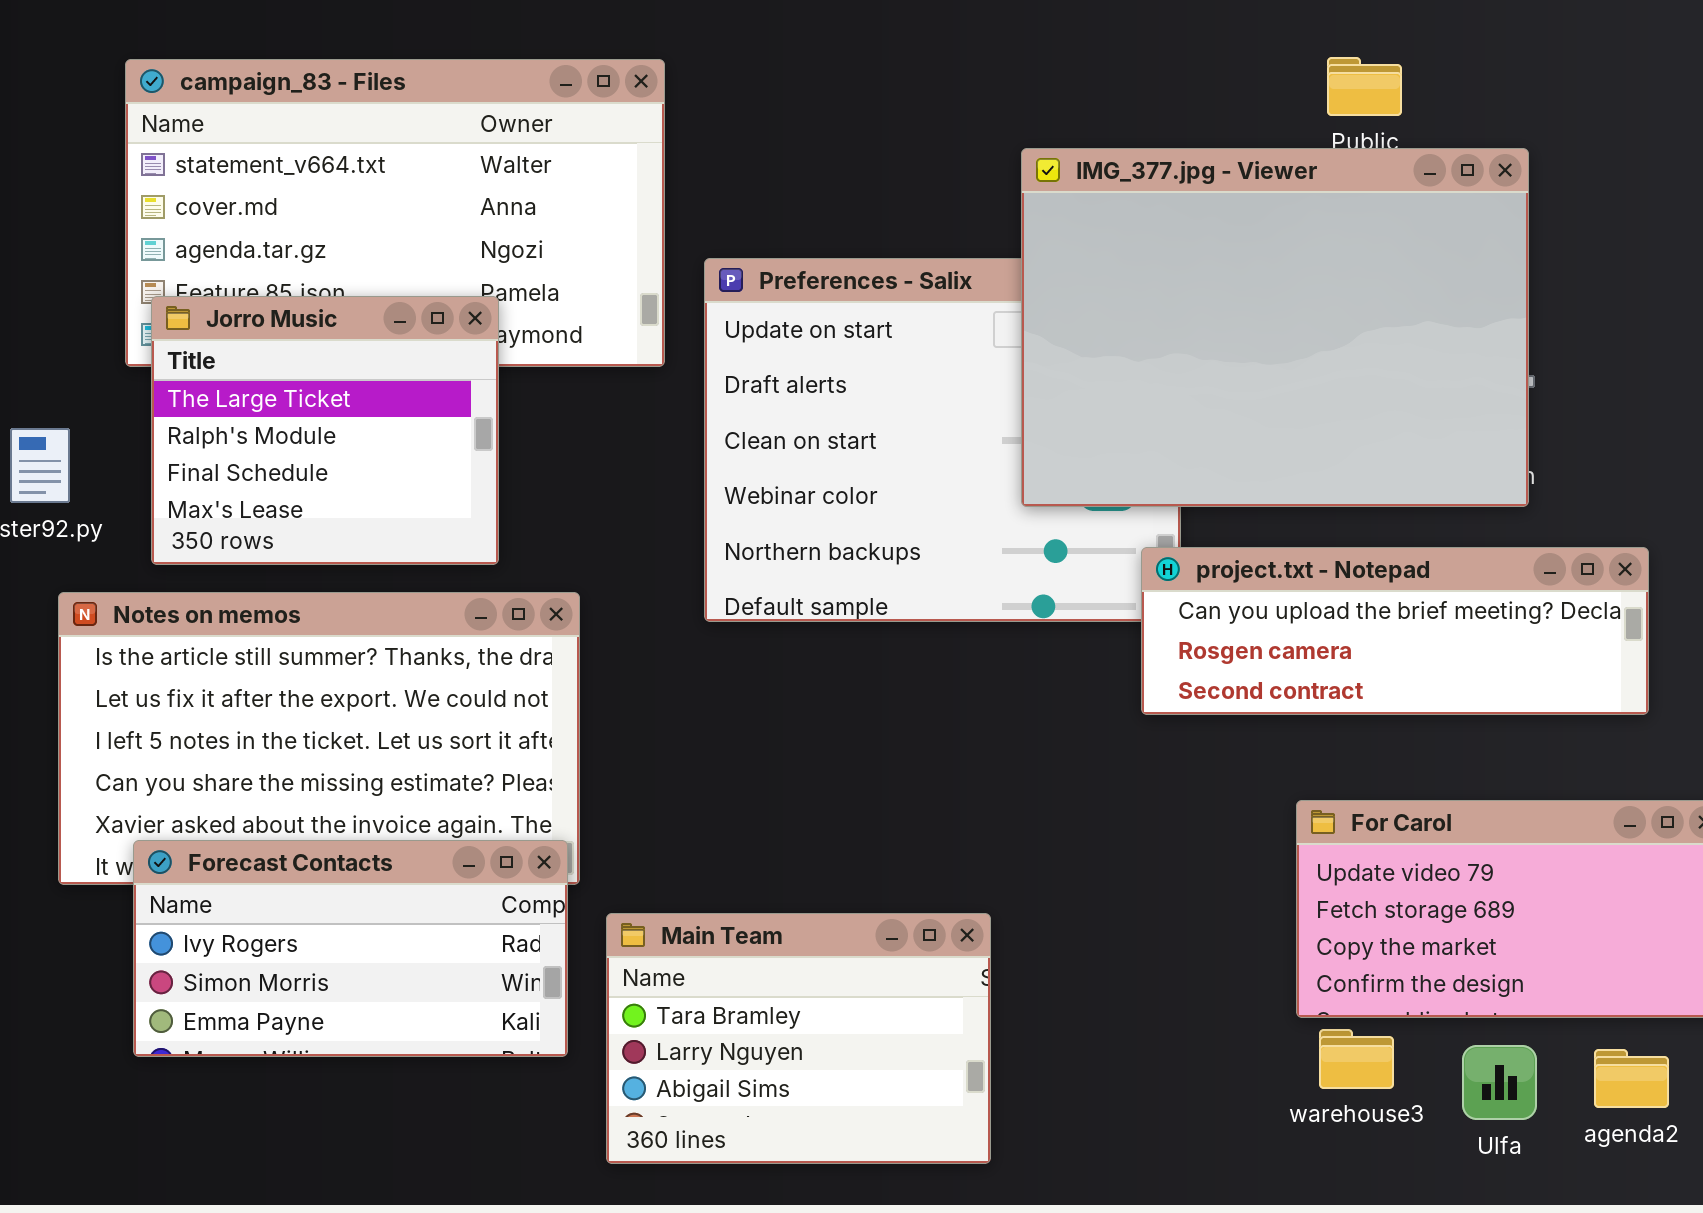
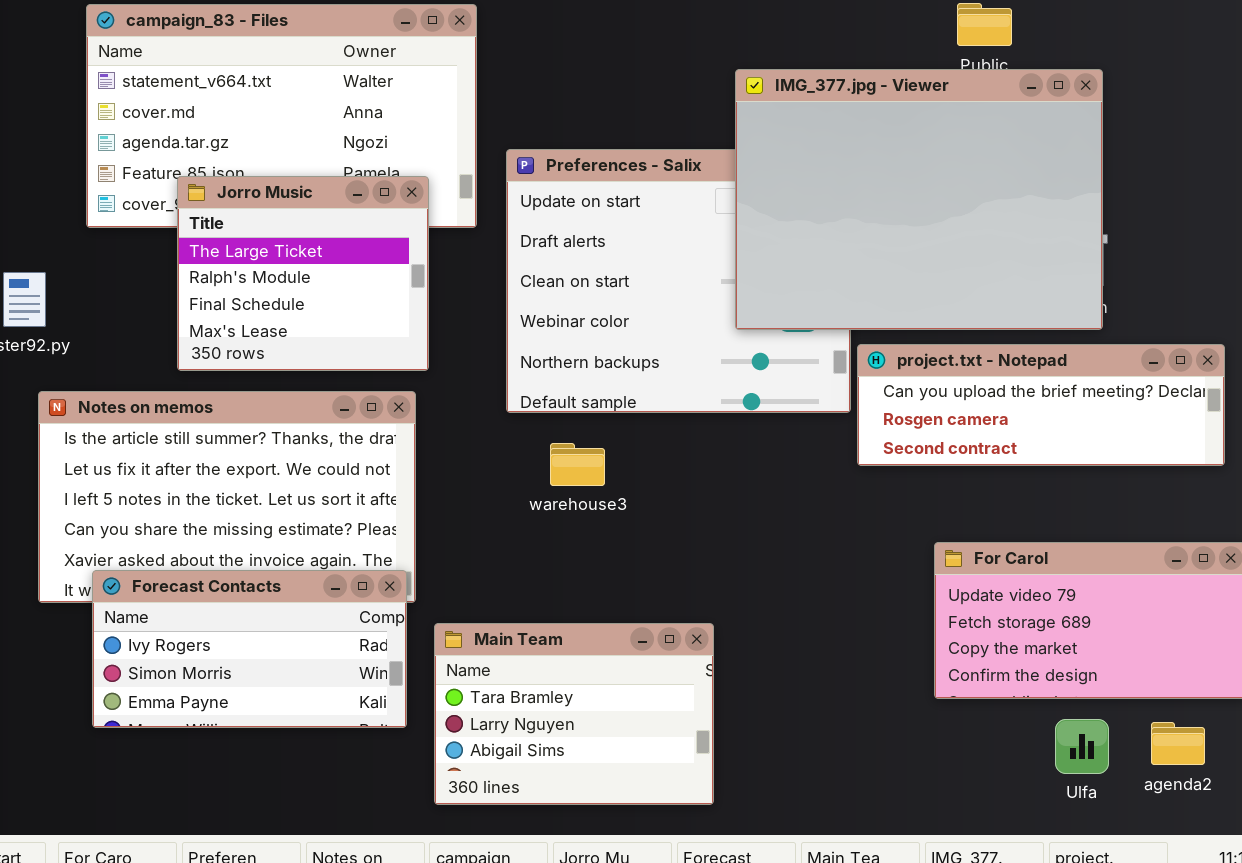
Jorro Music: [151,296,499,565] -> [177,176,429,371], moved
project.txt - Notepad: [1141,547,1649,715] -> [857,344,1225,466], moved
warehouse3: [1319,1029,1394,1089] -> [550,443,605,486], moved

